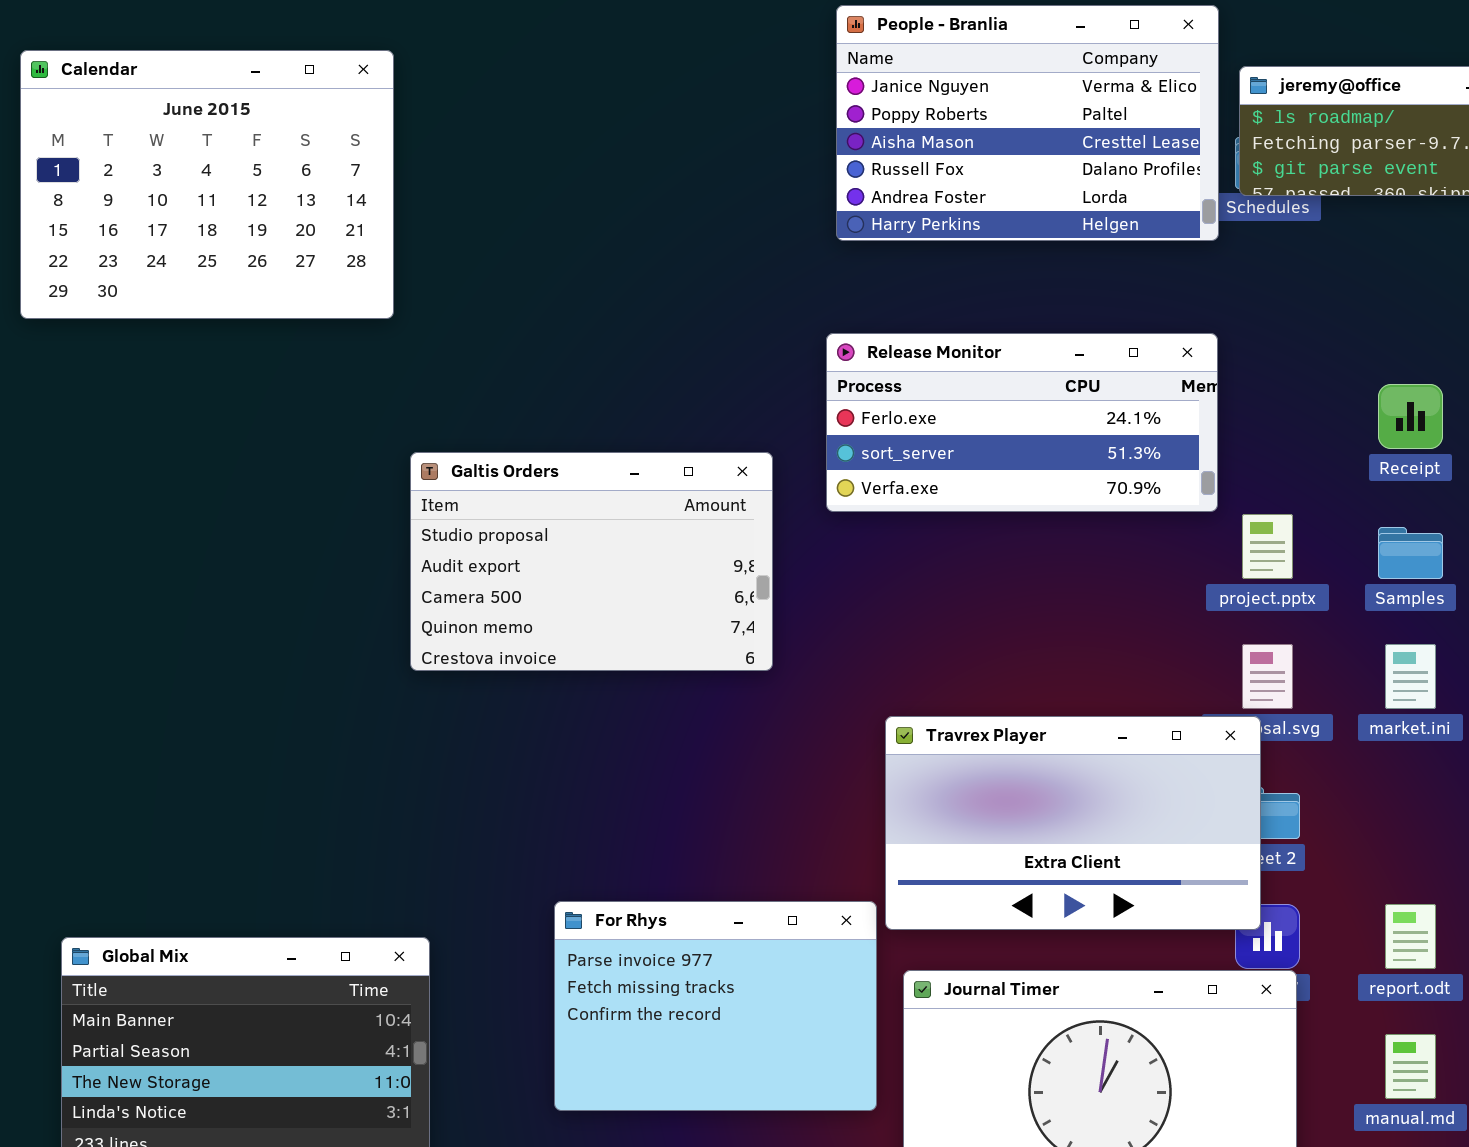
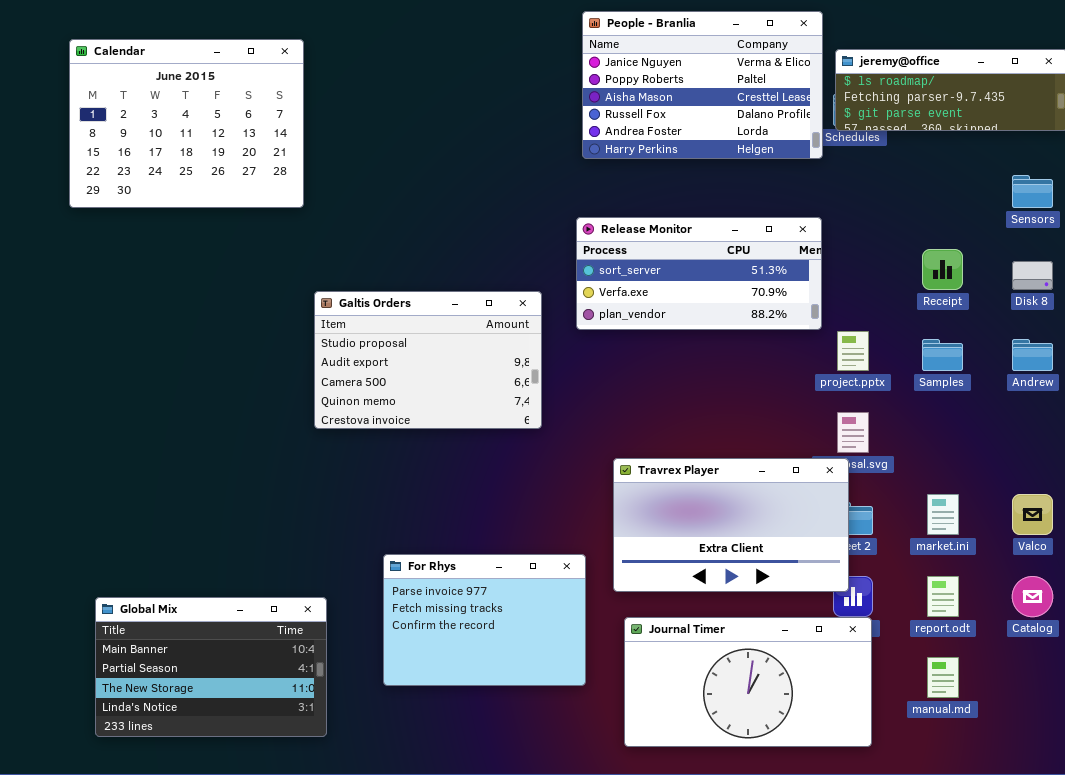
Release Monitor: [826,333,1218,512] -> [576,217,822,330], scrolled down 1 row
market.ini: [1385,644,1436,709] -> [927,494,959,535], moved
For Rhys: [554,901,877,1111] -> [383,554,586,686], moved

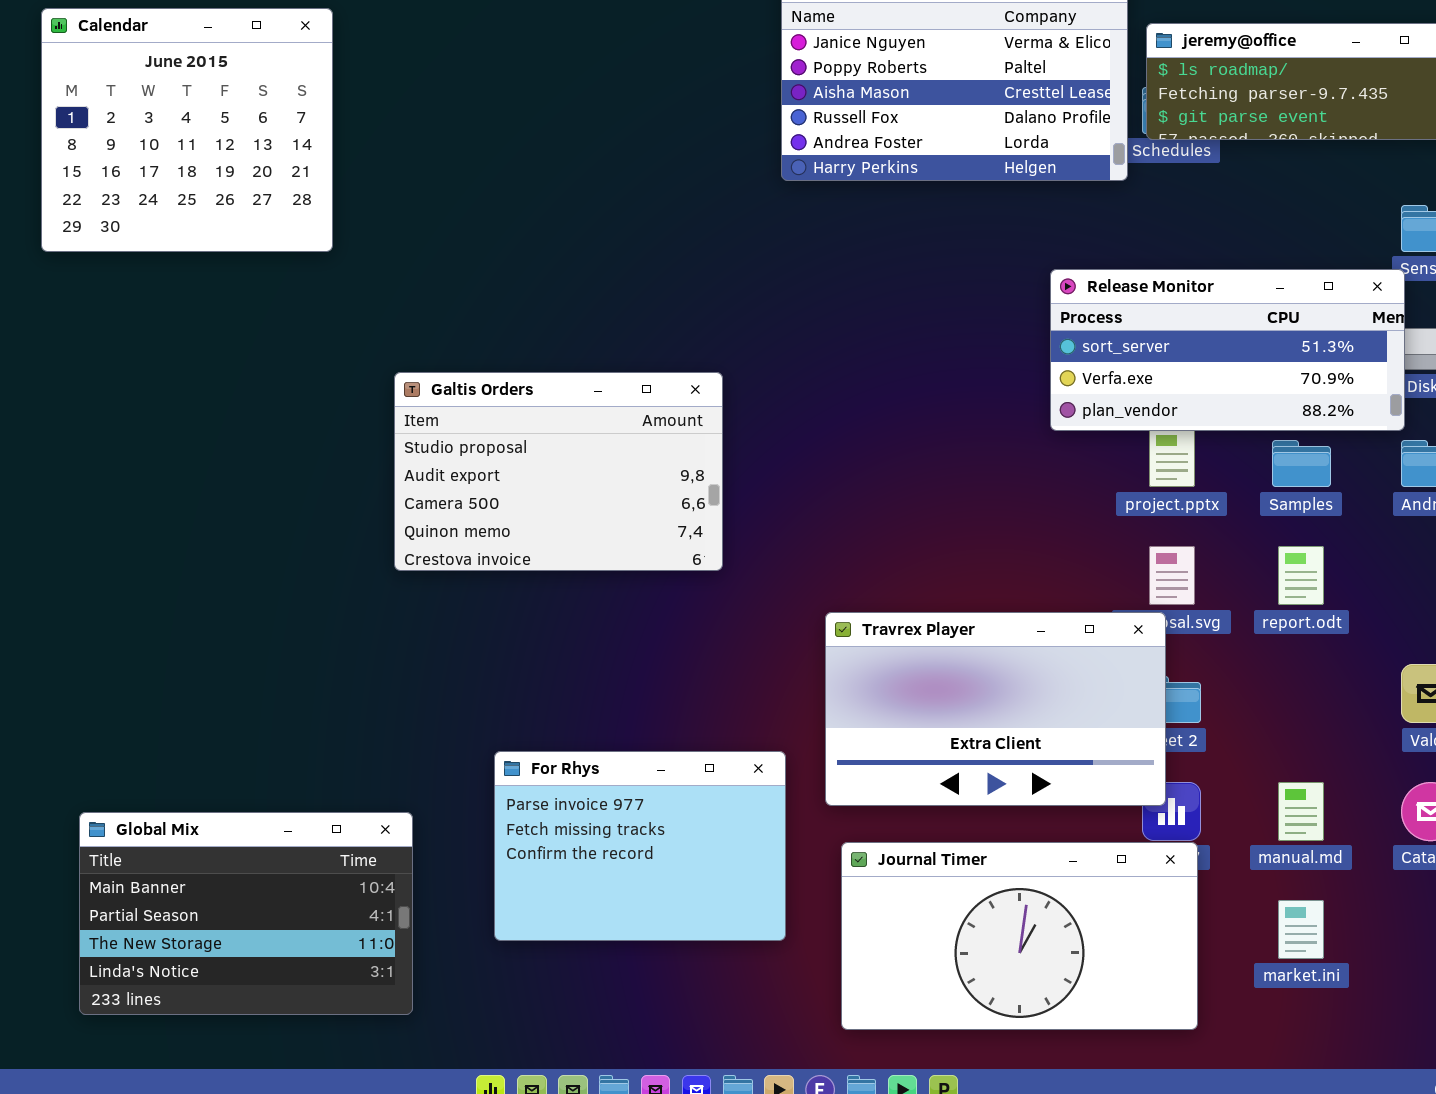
Calendar: [69,39,304,208] -> [41,8,333,252], resized
Release Monitor: [576,217,822,330] -> [1050,269,1405,431], moved
market.ini: [927,494,959,535] -> [1278,900,1324,959], moved
report.odt: [927,576,959,617] -> [1278,546,1324,605], moved
manual.md: [927,657,959,698] -> [1278,782,1324,841], moved

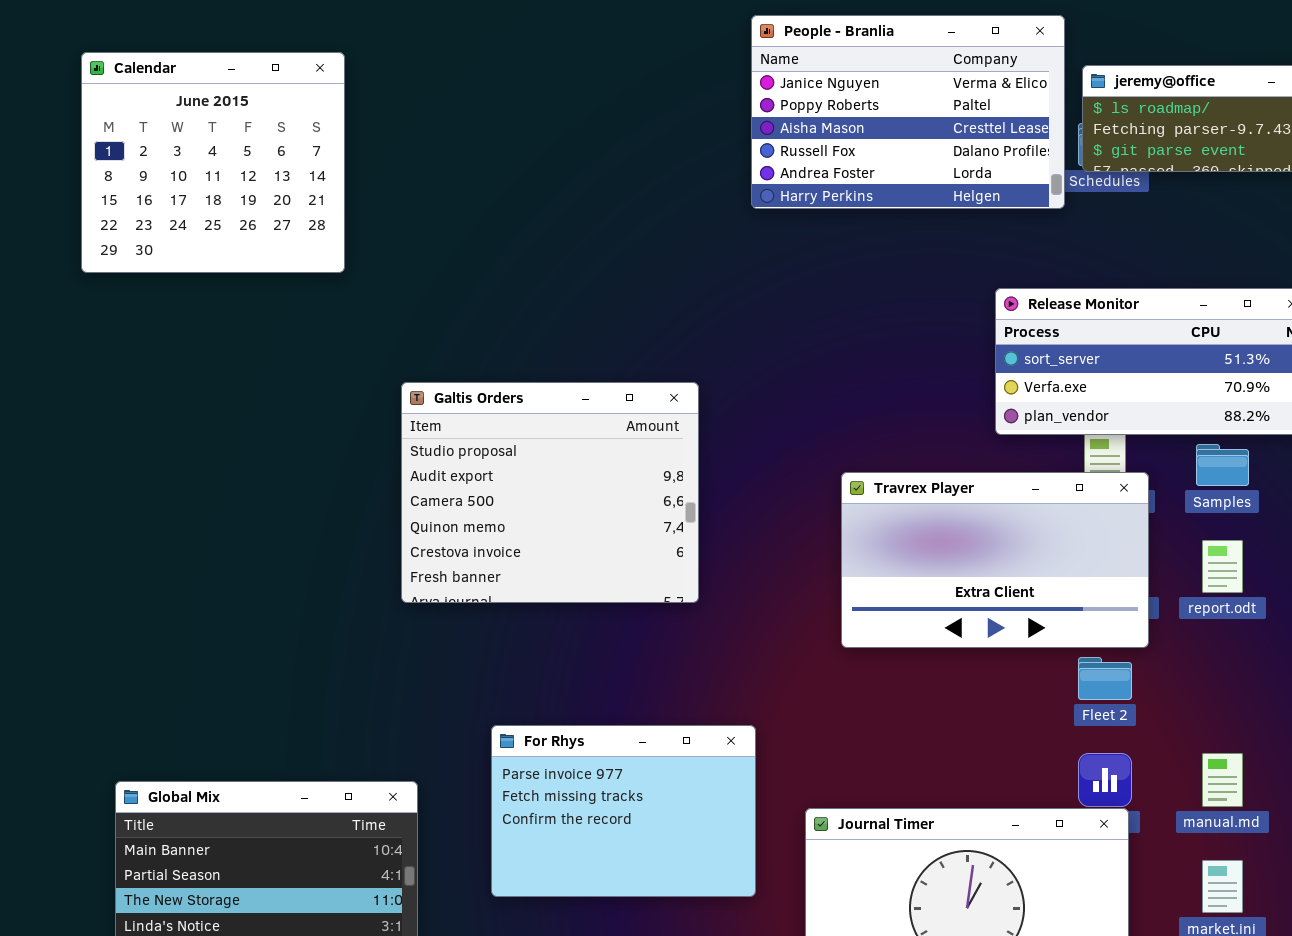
Galtis Orders: [394,372,723,571] -> [401,382,699,603], resized
Travrex Player: [825,612,1166,806] -> [841,472,1149,648], moved

